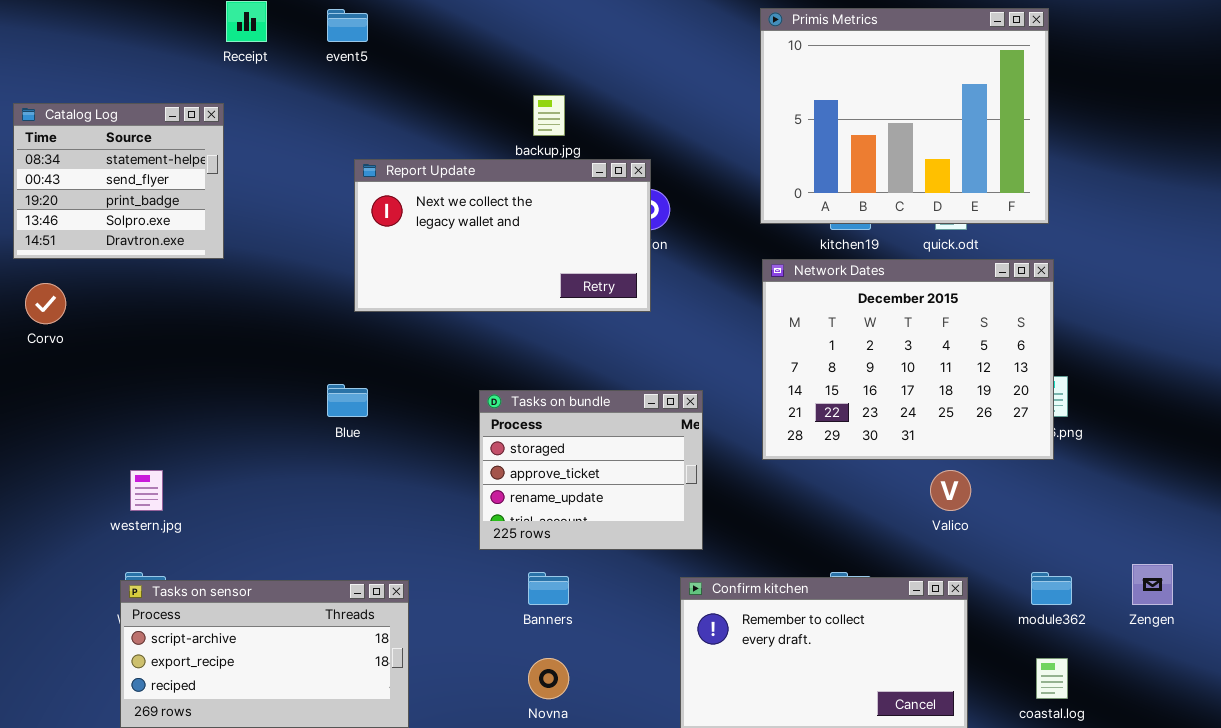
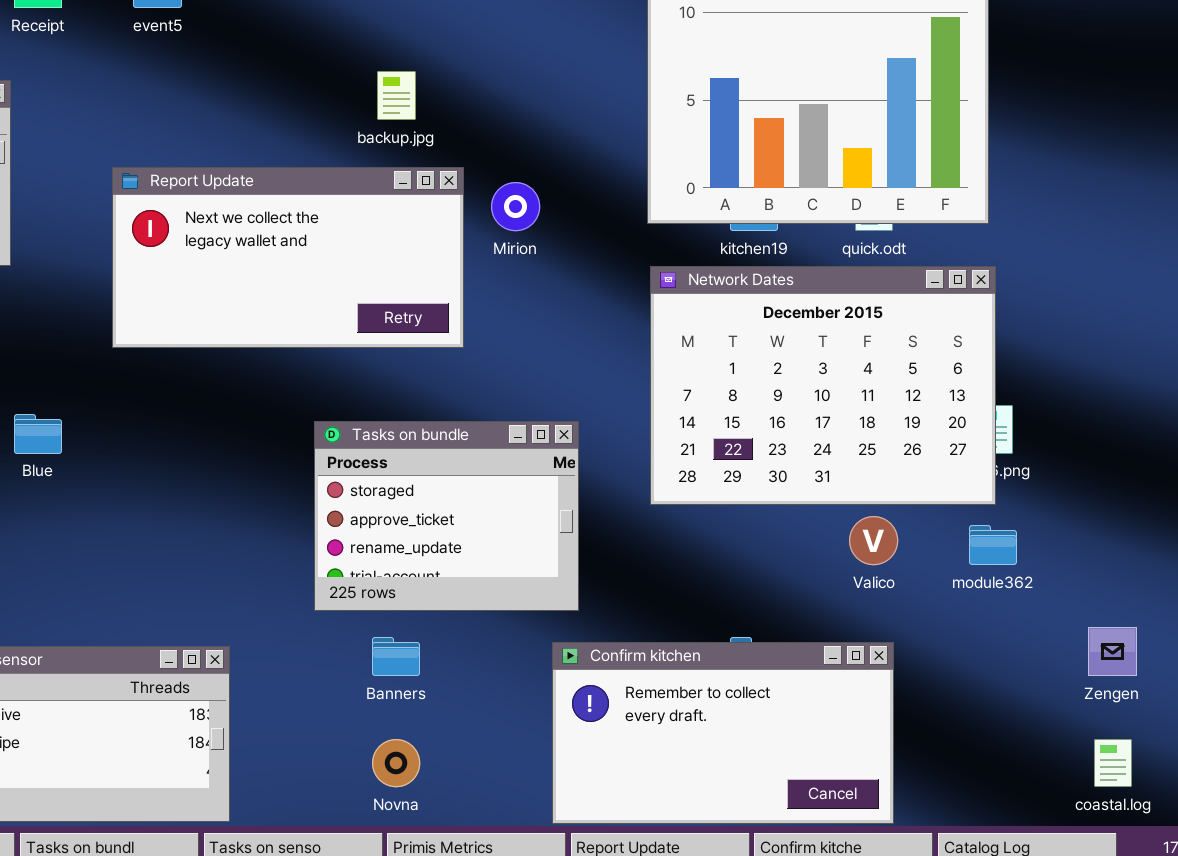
Report Update: [354,159,651,312] -> [112,167,464,348], moved
Blue: [327,384,368,417] -> [14,414,62,454], moved
module362: [1031,572,1072,605] -> [969,525,1017,565], moved
coastal.log: [1036,658,1068,699] -> [1094,739,1132,787], moved

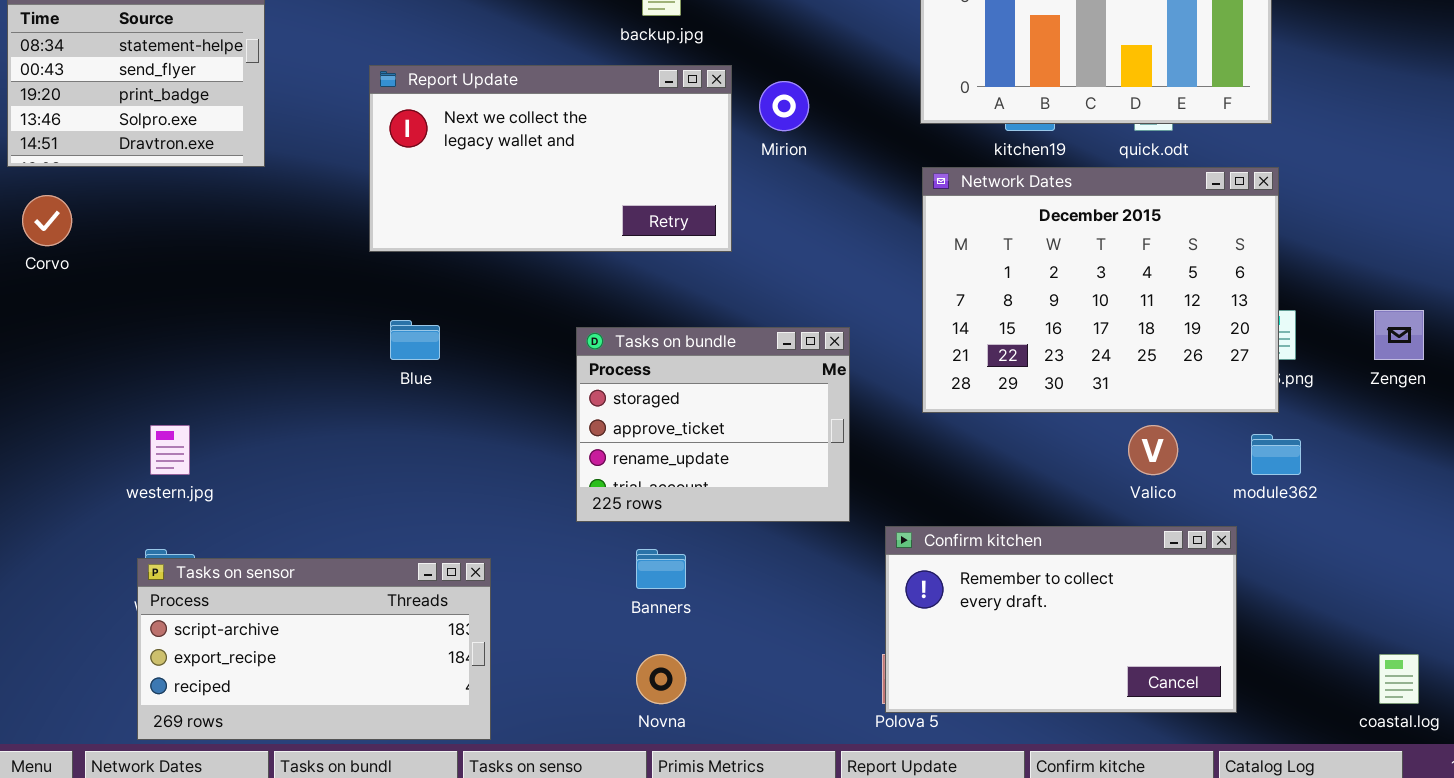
Blue: [14,414,62,454] -> [390,320,440,360], moved
Zengen: [1088,627,1137,676] -> [1374,310,1424,360], moved
Confirm kitchen: [552,642,894,824] -> [885,526,1237,713], moved

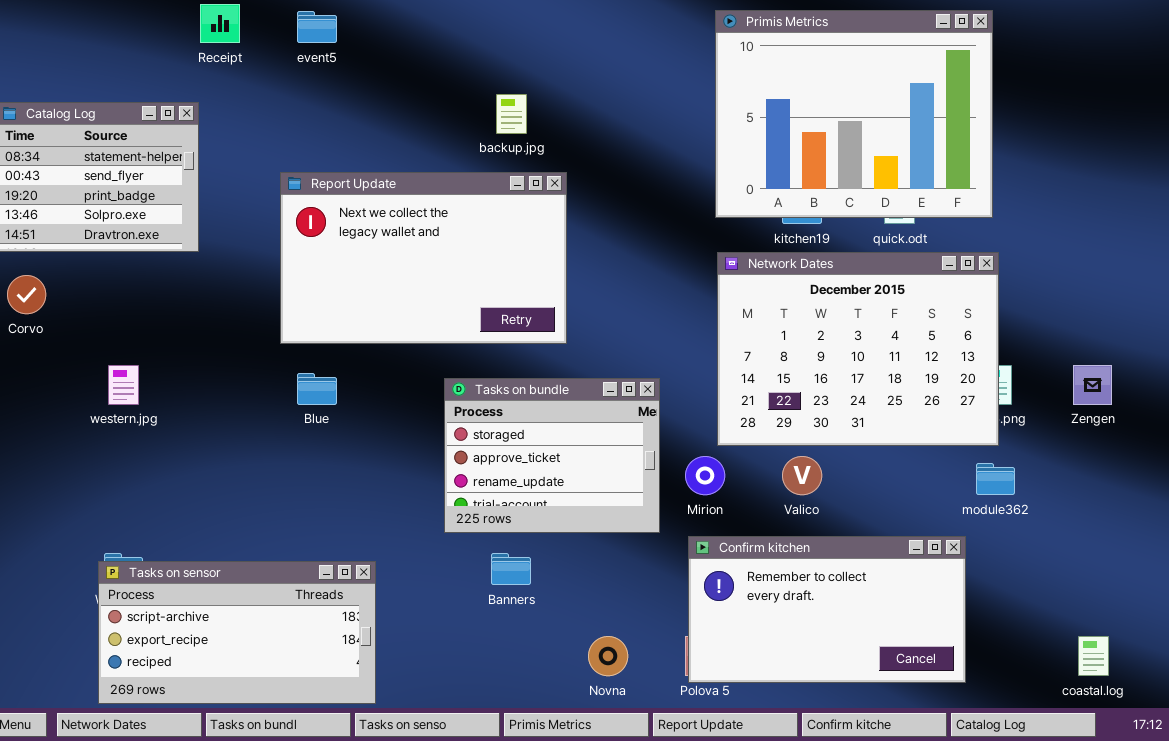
Report Update: [369,65,732,252] -> [280,172,567,344], resized
Mirion: [759,81,809,131] -> [685,456,725,495], moved
western.jpg: [150,425,190,475] -> [108,365,139,405], moved
Valico: [1128,425,1178,475] -> [782,456,822,495], moved
Novna: [636,654,686,704] -> [588,636,628,676], moved

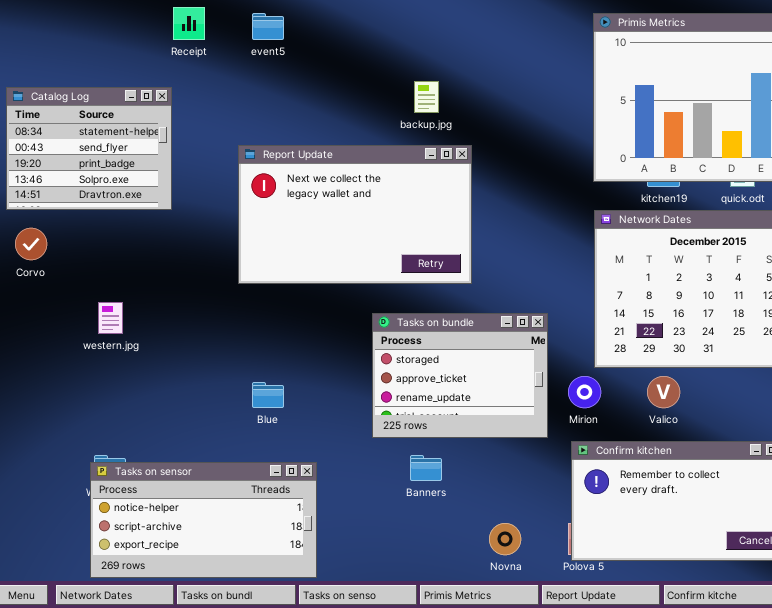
Blue: [297,373,337,405] -> [252,382,284,408], moved
Tasks on sensor: [98,561,376,704] -> [90,462,317,578], scrolled up 1 row

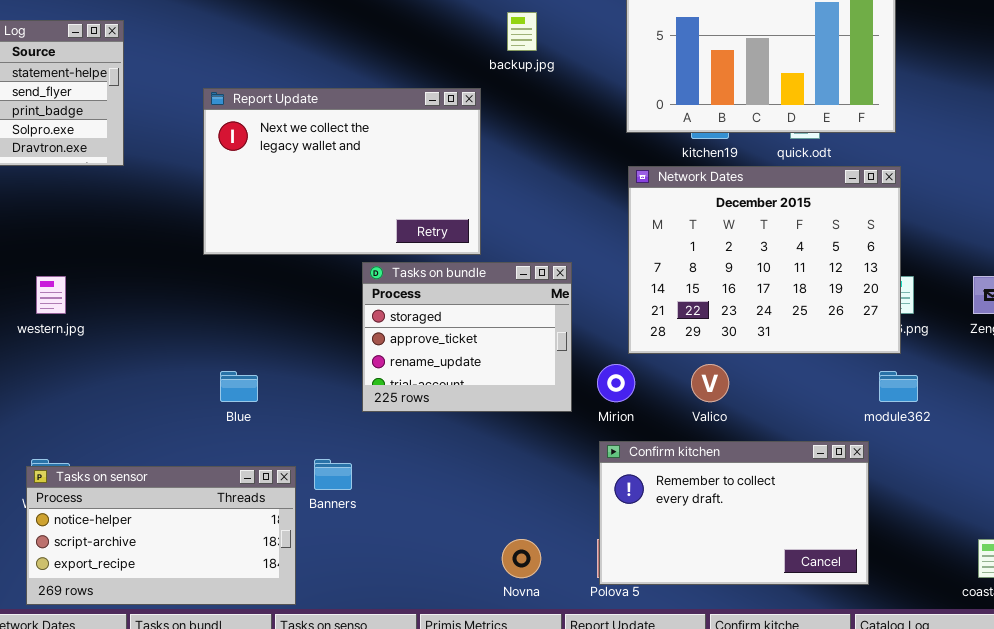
backup.jpg: [414,81,439,113] -> [507,12,537,51], moved
Tasks on bundle: [372,313,548,438] -> [362,262,572,412], moved
Banners: [410,455,442,481] -> [314,459,352,490], moved

